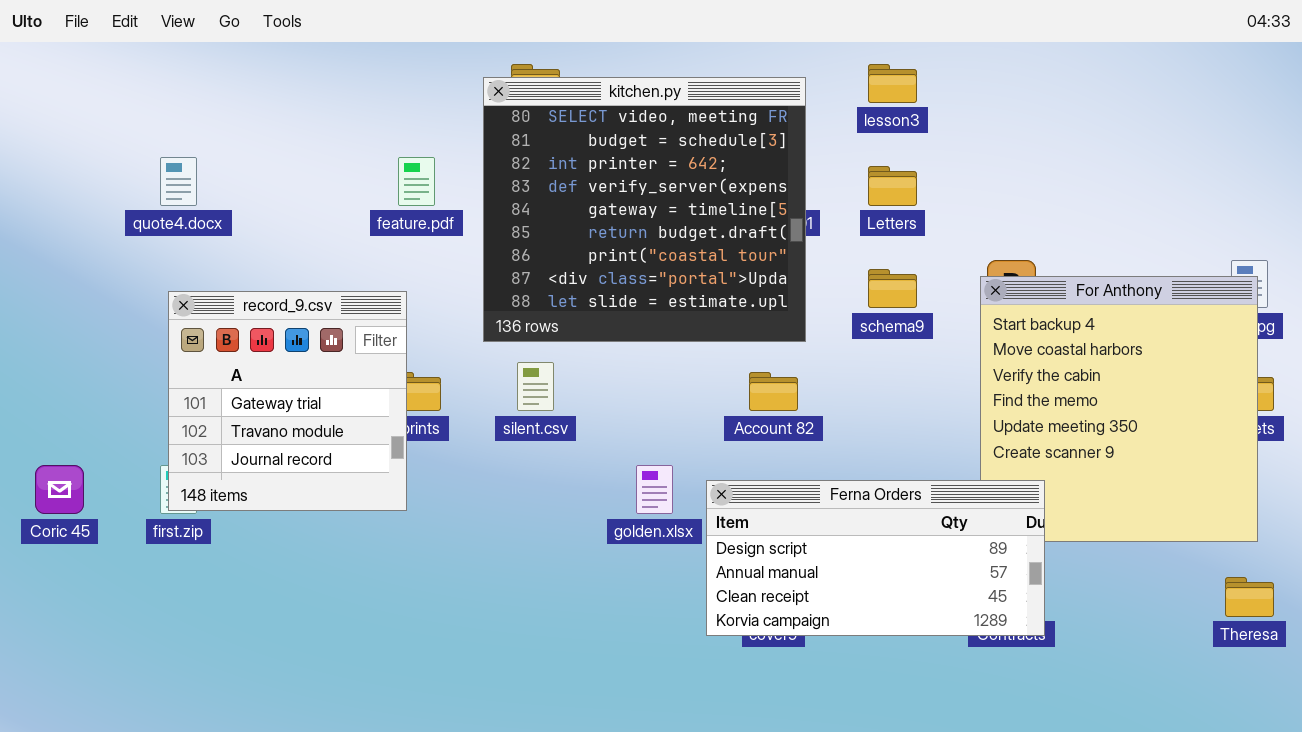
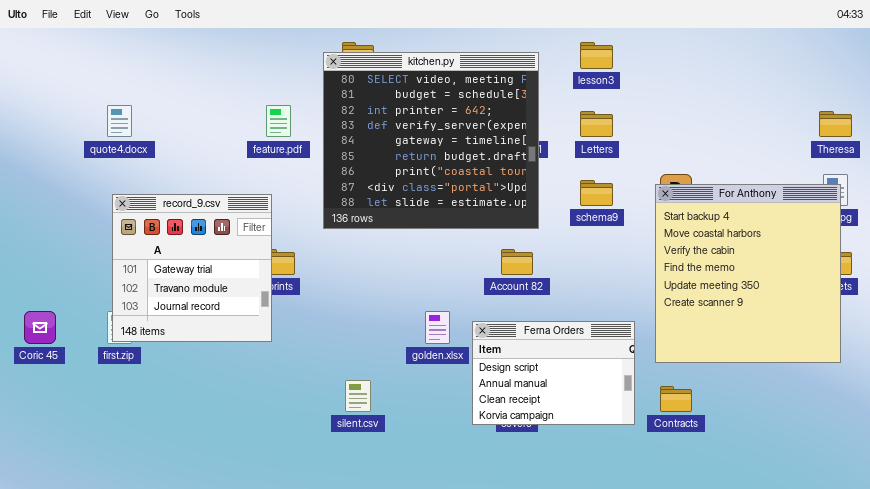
silent.csv: [517,362,554,411] -> [345,380,371,412], moved
Ferna Orders: [706,480,1045,636] -> [472,321,635,425], resized
Theresa: [1225,577,1274,617] -> [819,111,852,137], moved

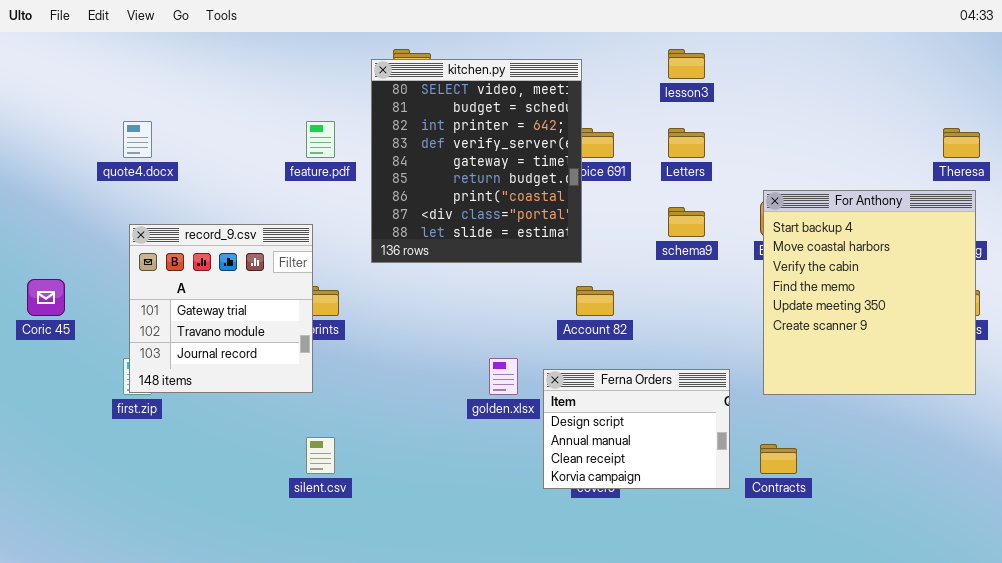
kitchen.py: [323,52,539,229] -> [371,59,582,263], resized
For Anthony: [655,184,841,363] -> [763,190,976,395], moved
Coric 45: [24,311,56,344] -> [27,279,65,316], moved
silent.csv: [345,380,371,412] -> [306,437,335,474], moved

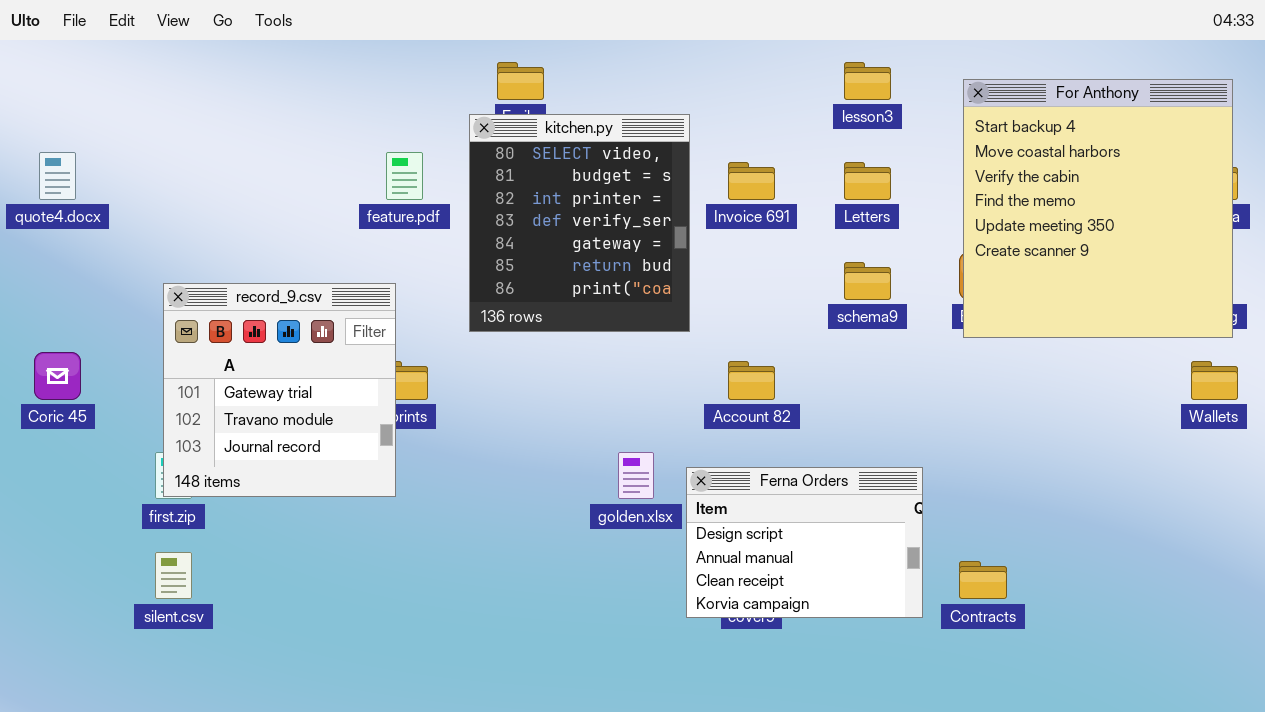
kitchen.py: [371,59,582,263] -> [469,114,690,332], resized
quote4.docx: [123,121,152,158] -> [39,152,76,200], moved
For Anthony: [763,190,976,395] -> [963,79,1233,338], moved
silent.csv: [306,437,335,474] -> [155,552,192,599], moved

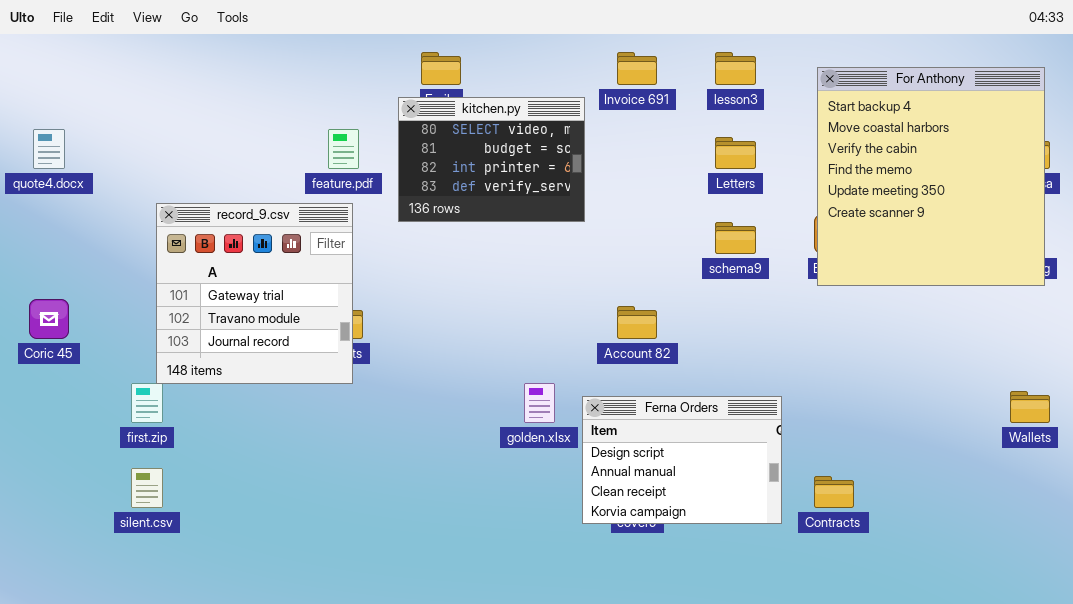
kitchen.py: [469,114,690,332] -> [398,97,585,222], resized
Invoice 691: [728,162,775,200] -> [617,52,657,85], moved
record_9.csv: [163,283,396,497] -> [156,203,353,384], moved
Wallets: [1191,361,1238,400] -> [1010,391,1050,423], moved

